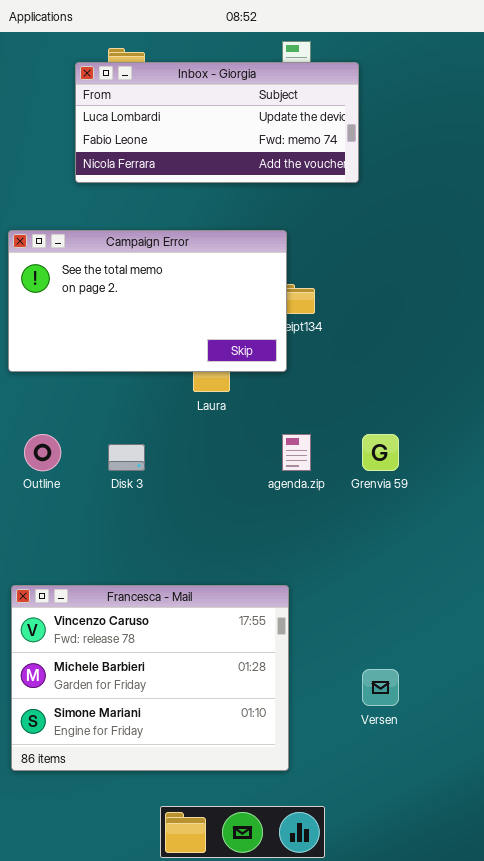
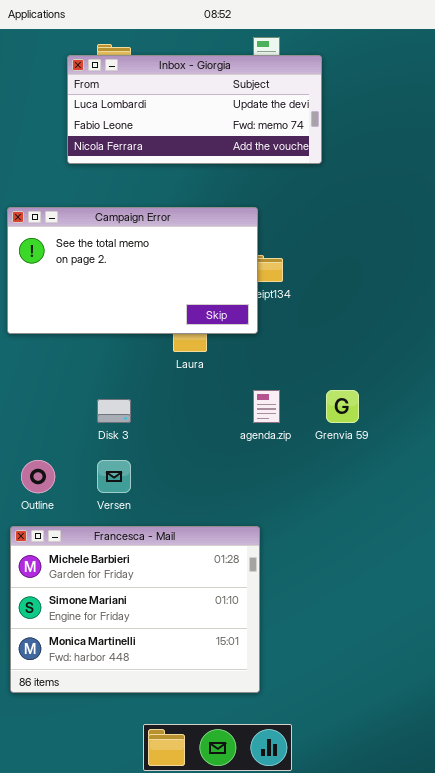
Outline: [24,434,61,471] -> [21,460,55,493], moved
Francesca - Mail: [11,585,289,771] -> [10,526,260,693], scrolled down 1 row
Versen: [362,669,399,706] -> [97,460,131,493], moved

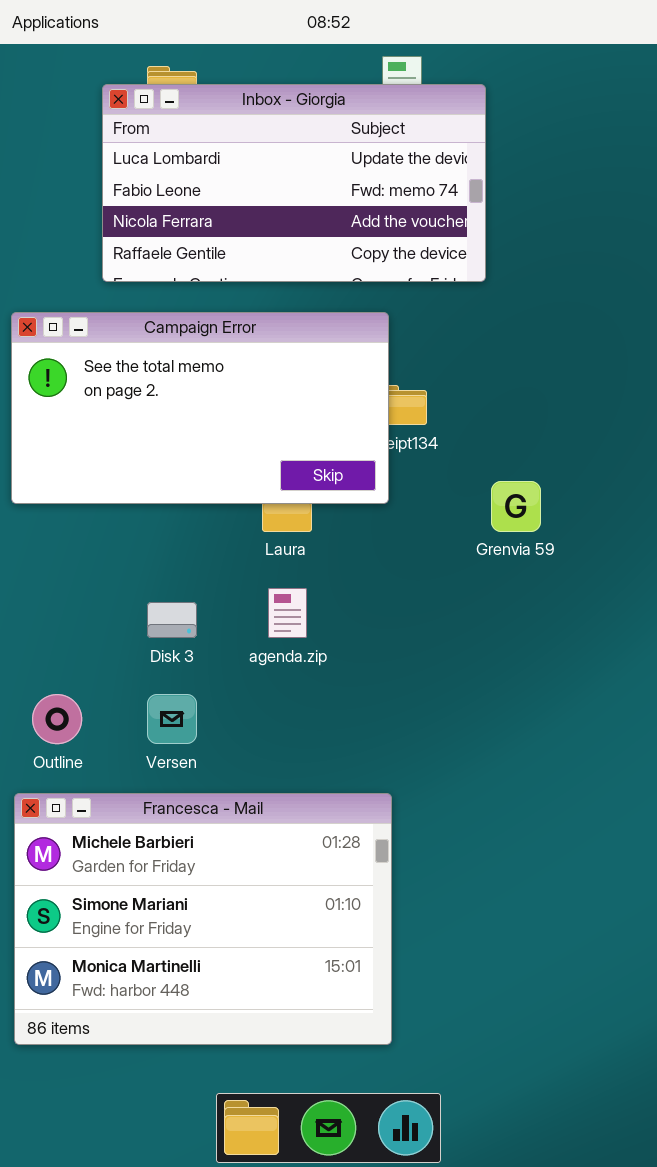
Inbox - Giorgia: [67,55,322,164] -> [102,84,486,282], resized
agenda.zip: [253,390,280,423] -> [268,588,307,638], moved
Grenvia 59: [326,390,359,423] -> [491,481,541,532], moved

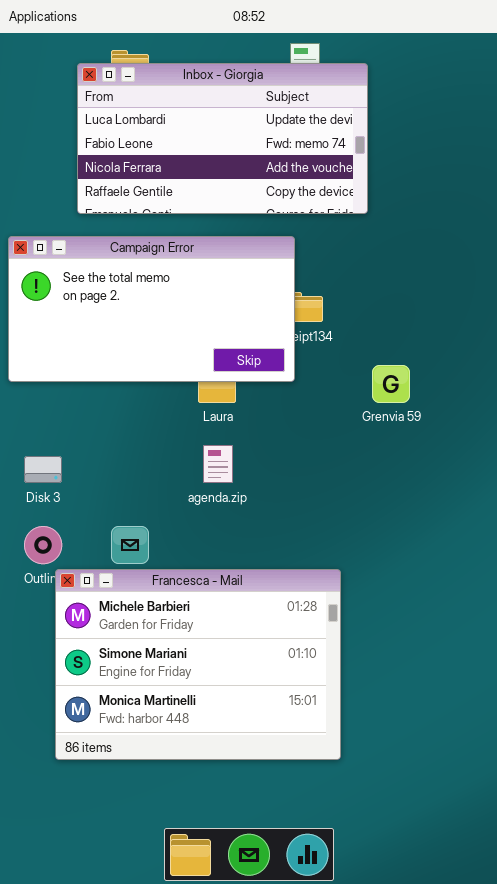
Disk 3: [147,602,197,638] -> [24,456,62,483], moved
Francesca - Mail: [14,793,392,1045] -> [55,569,341,760], moved

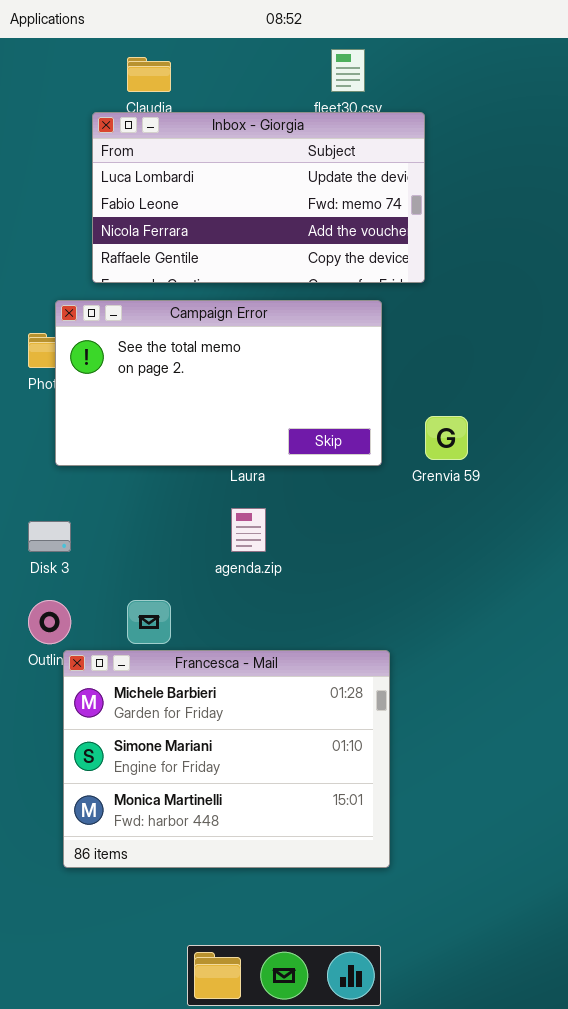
Inbox - Giorgia: [77,63,368,214] -> [92,112,425,283], moved
Campaign Error: [8,236,295,382] -> [55,300,382,466], moved

